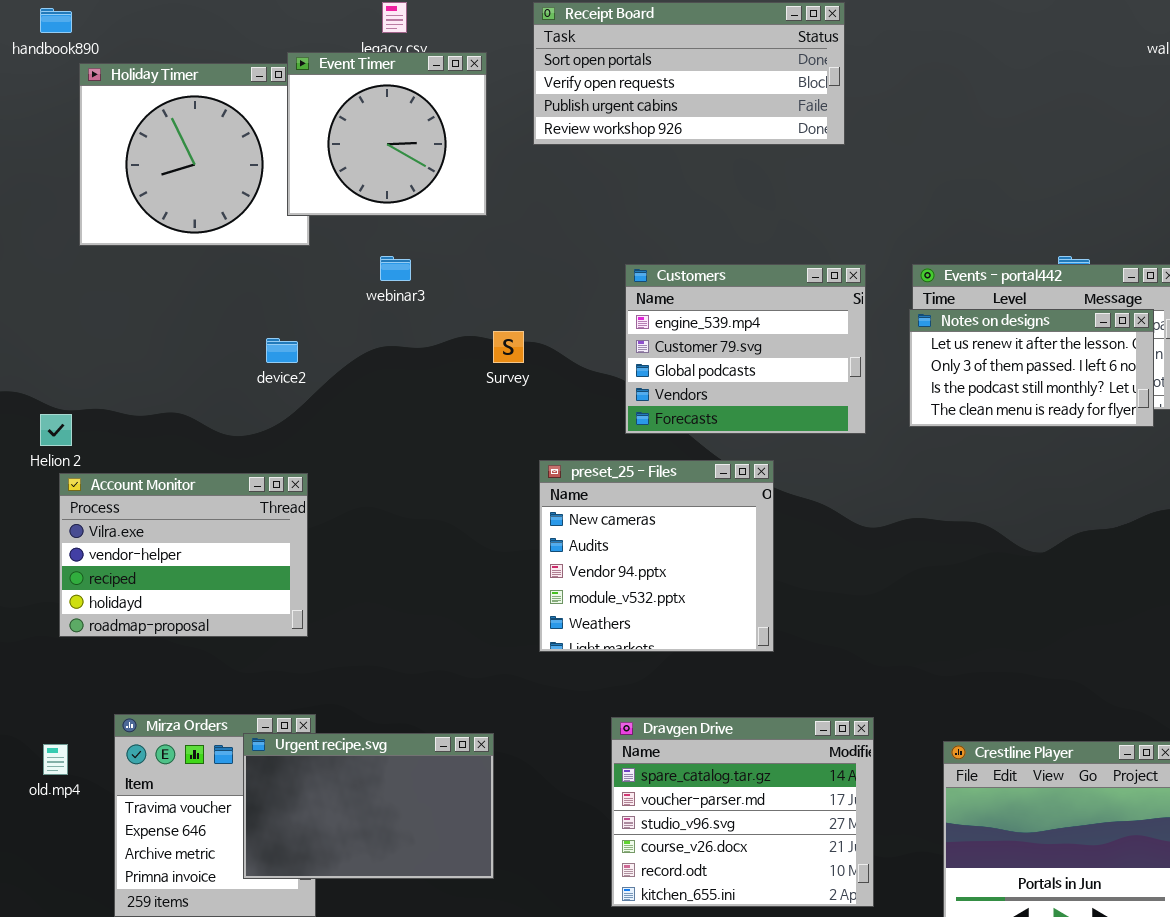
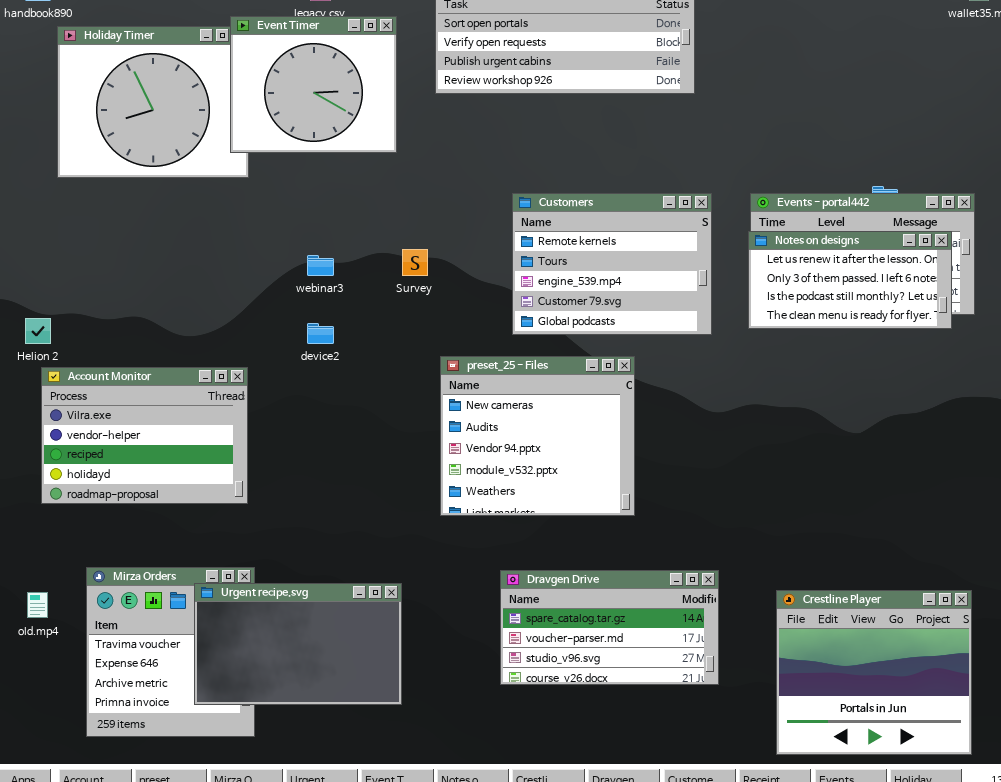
webinar3: [380,256,411,281] -> [307,255,334,276], moved
Customers: [625,264,866,434] -> [512,193,712,335], scrolled up 2 rows
device2: [266,338,298,363] -> [307,323,334,344], moved
Dravgen Drive: [611,717,874,907] -> [500,570,719,685], resized

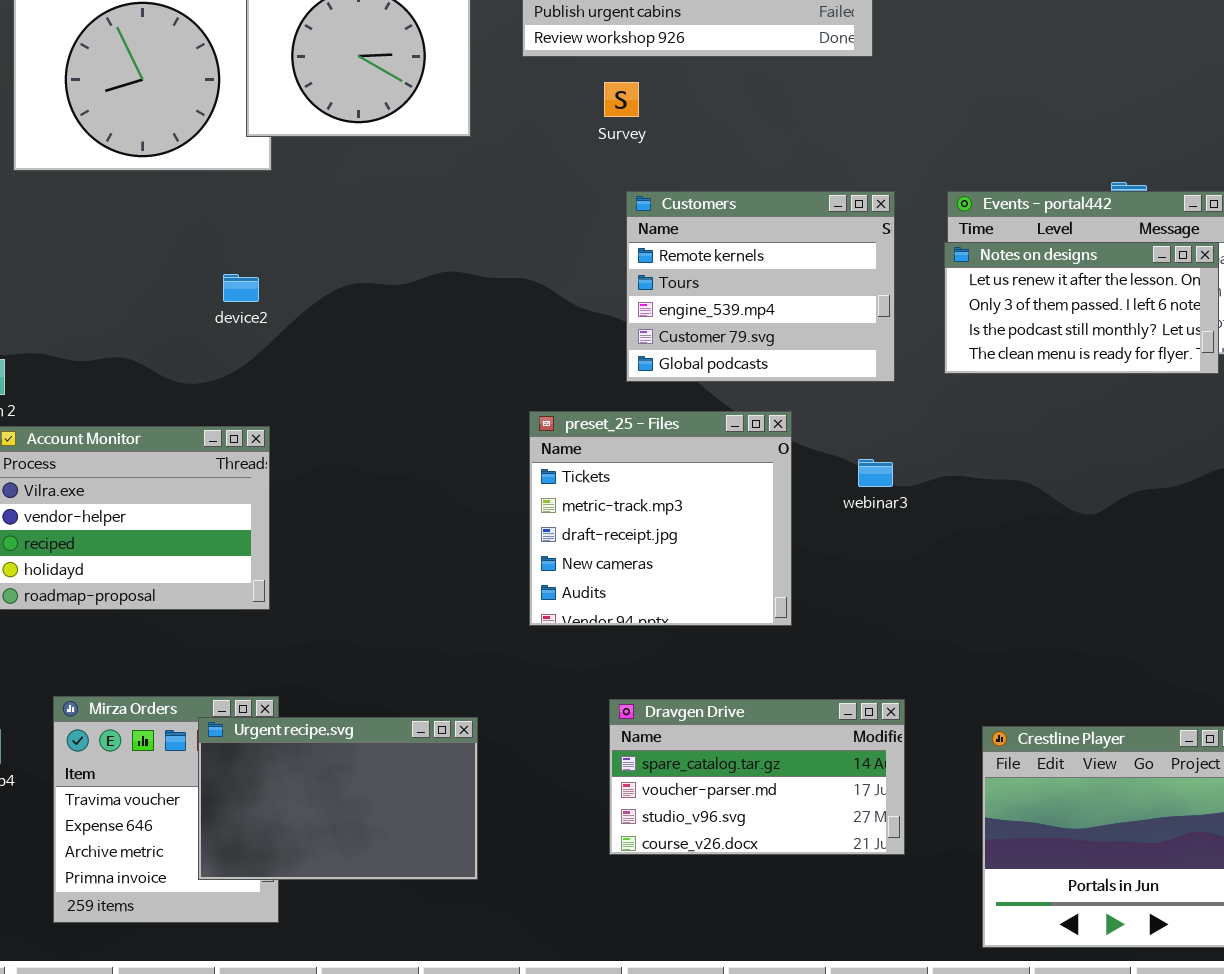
Survey: [402,249,428,276] -> [604,82,639,117], moved
webinar3: [307,255,334,276] -> [858,459,893,487], moved
device2: [307,323,334,344] -> [223,274,259,302], moved
preset_25 - Files: [440,356,635,516] -> [529,411,792,626], scrolled up 3 rows

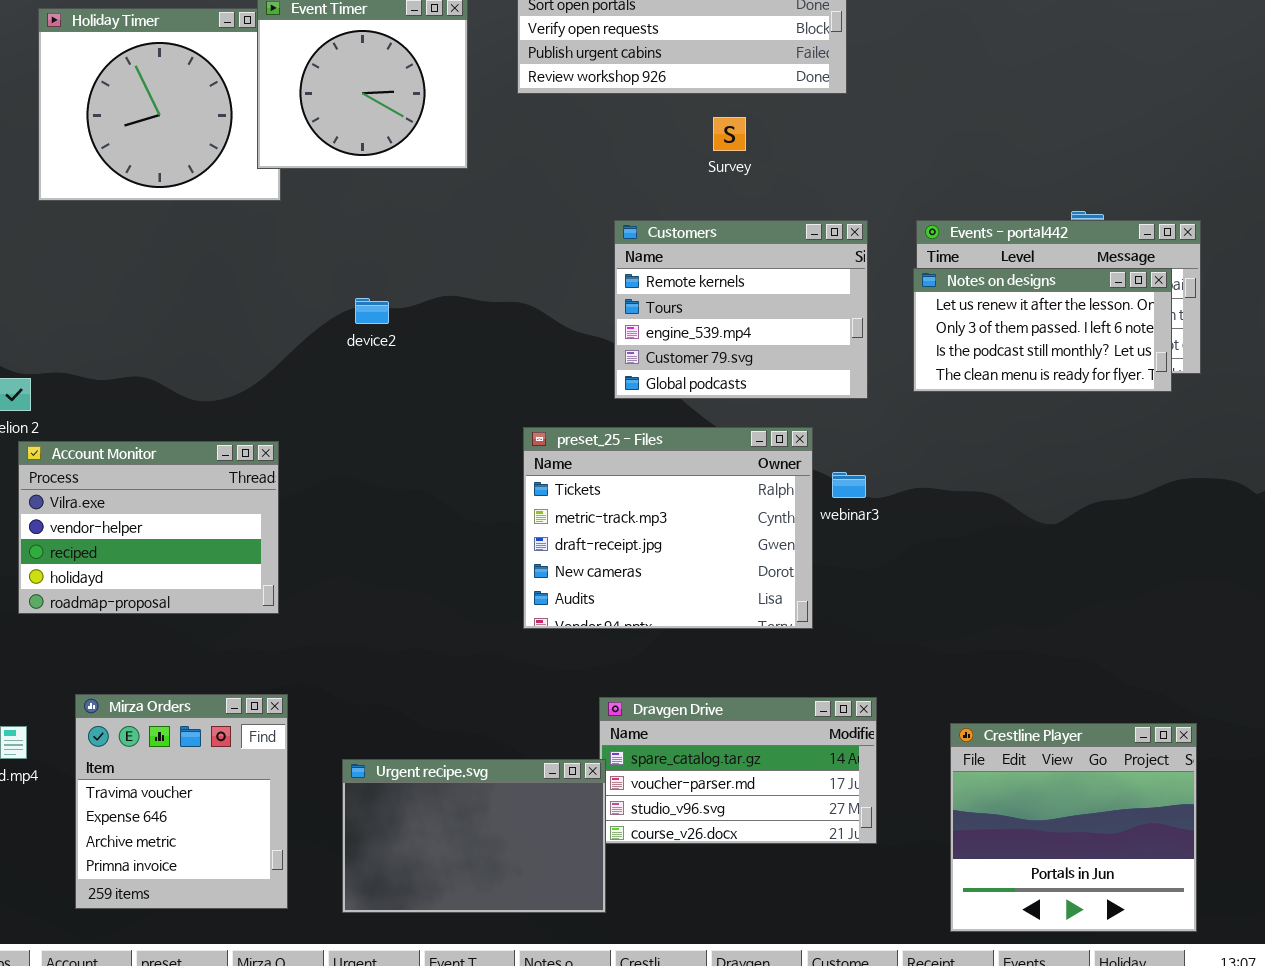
Survey: [604,82,639,117] -> [713,117,746,151], moved
device2: [223,274,259,302] -> [355,298,389,324], moved
preset_25 - Files: [529,411,792,626] -> [523,427,813,629], resized
Urgent recipe.svg: [198,717,478,880] -> [342,759,606,913], moved

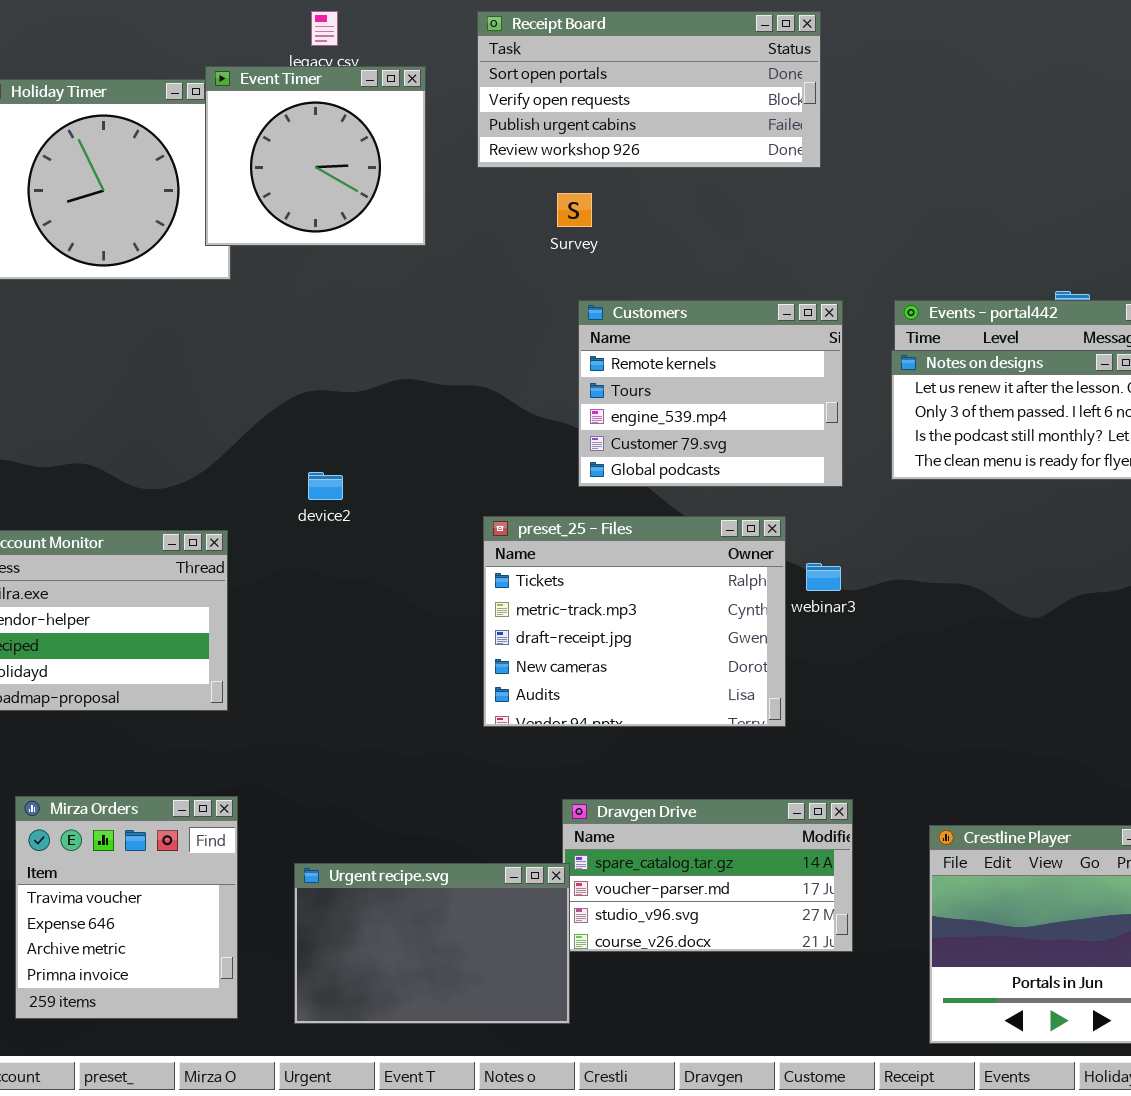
Survey: [713,117,746,151] -> [557,193,592,227], moved
device2: [355,298,389,324] -> [308,472,343,500], moved

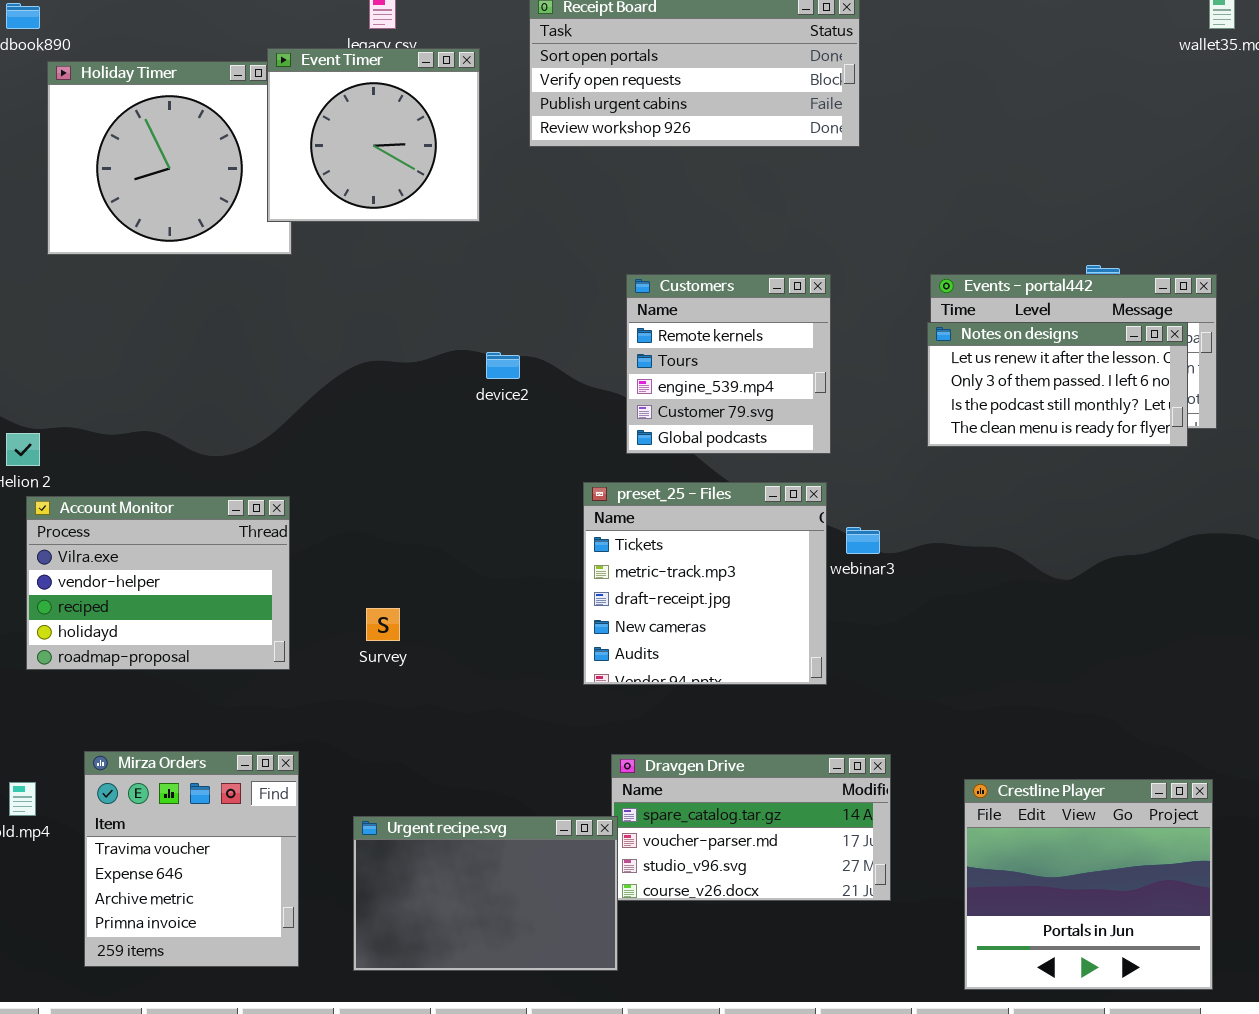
Survey: [557,193,592,227] -> [366,608,400,641], moved
Customers: [578,300,843,487] -> [626,274,831,454], resized
device2: [308,472,343,500] -> [486,352,520,379], moved
preset_25 - Files: [483,516,786,727] -> [583,482,827,685], resized

